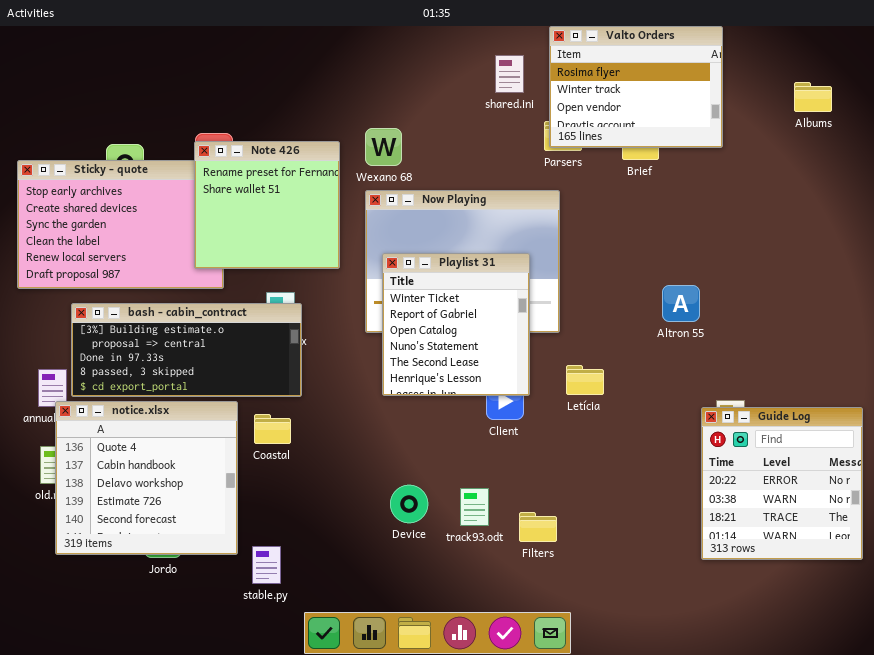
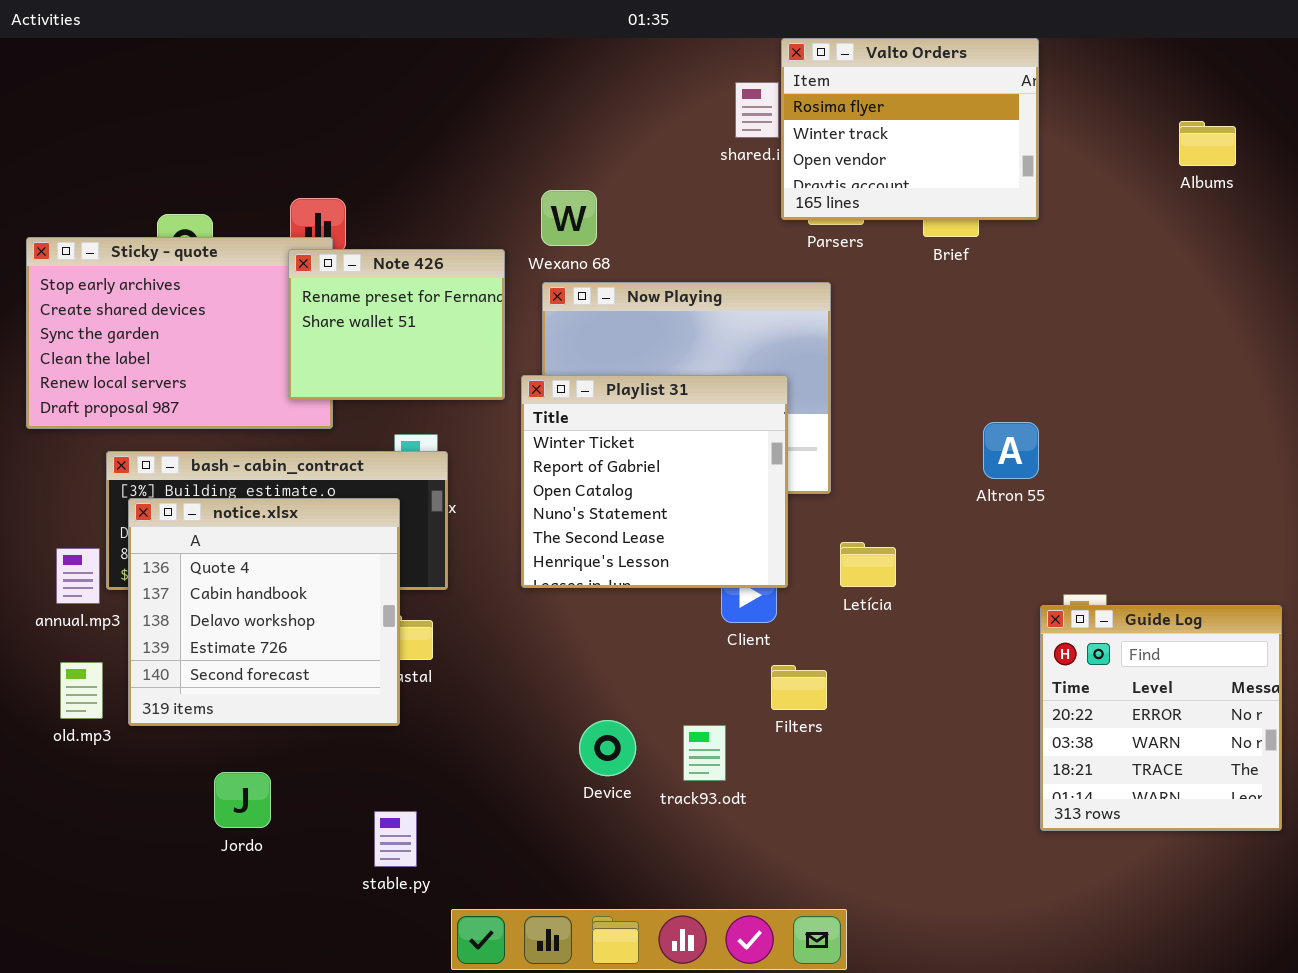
Valto Orders: [549,26,723,148] -> [781,38,1039,220], moved
Note 426: [194,141,340,269] -> [288,249,505,400], resized
Playlist 31: [382,253,530,396] -> [521,375,788,588], resized
notice.xlsx: [55,401,238,555] -> [128,498,400,726], moved
Filters: [519,512,557,542] -> [771,665,827,710], moved

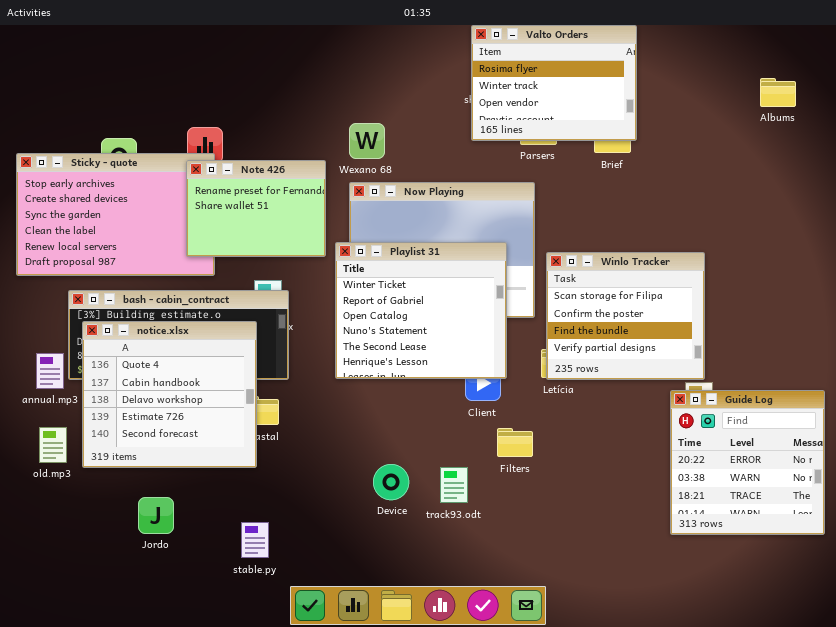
Valto Orders: [781,38,1039,220] -> [471,25,637,141], moved
Winlo Tracker: none -> [546,252,705,380], opened

